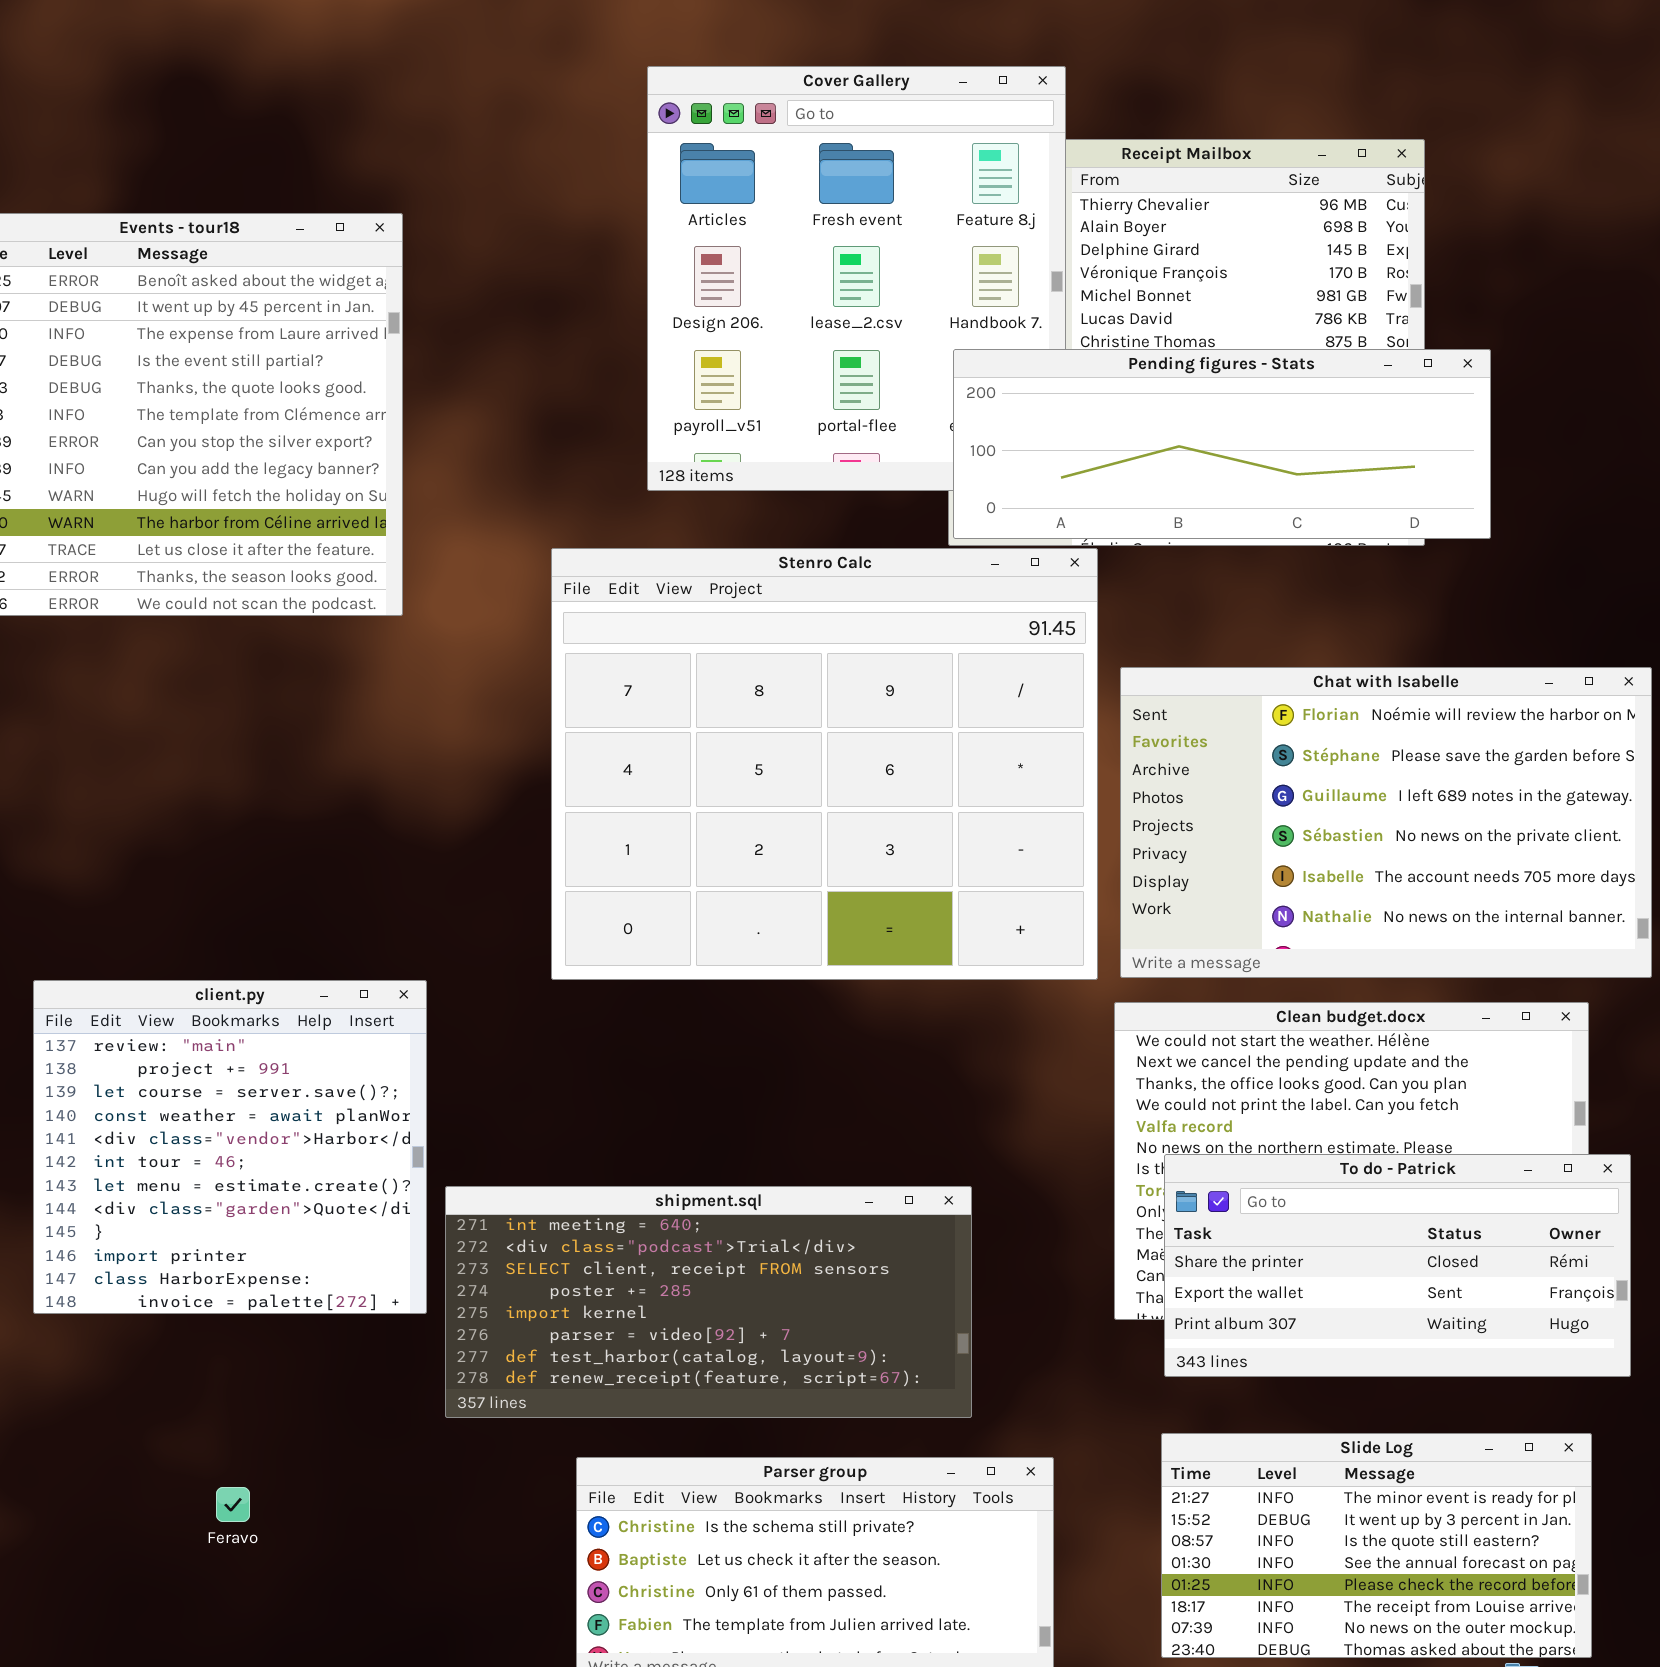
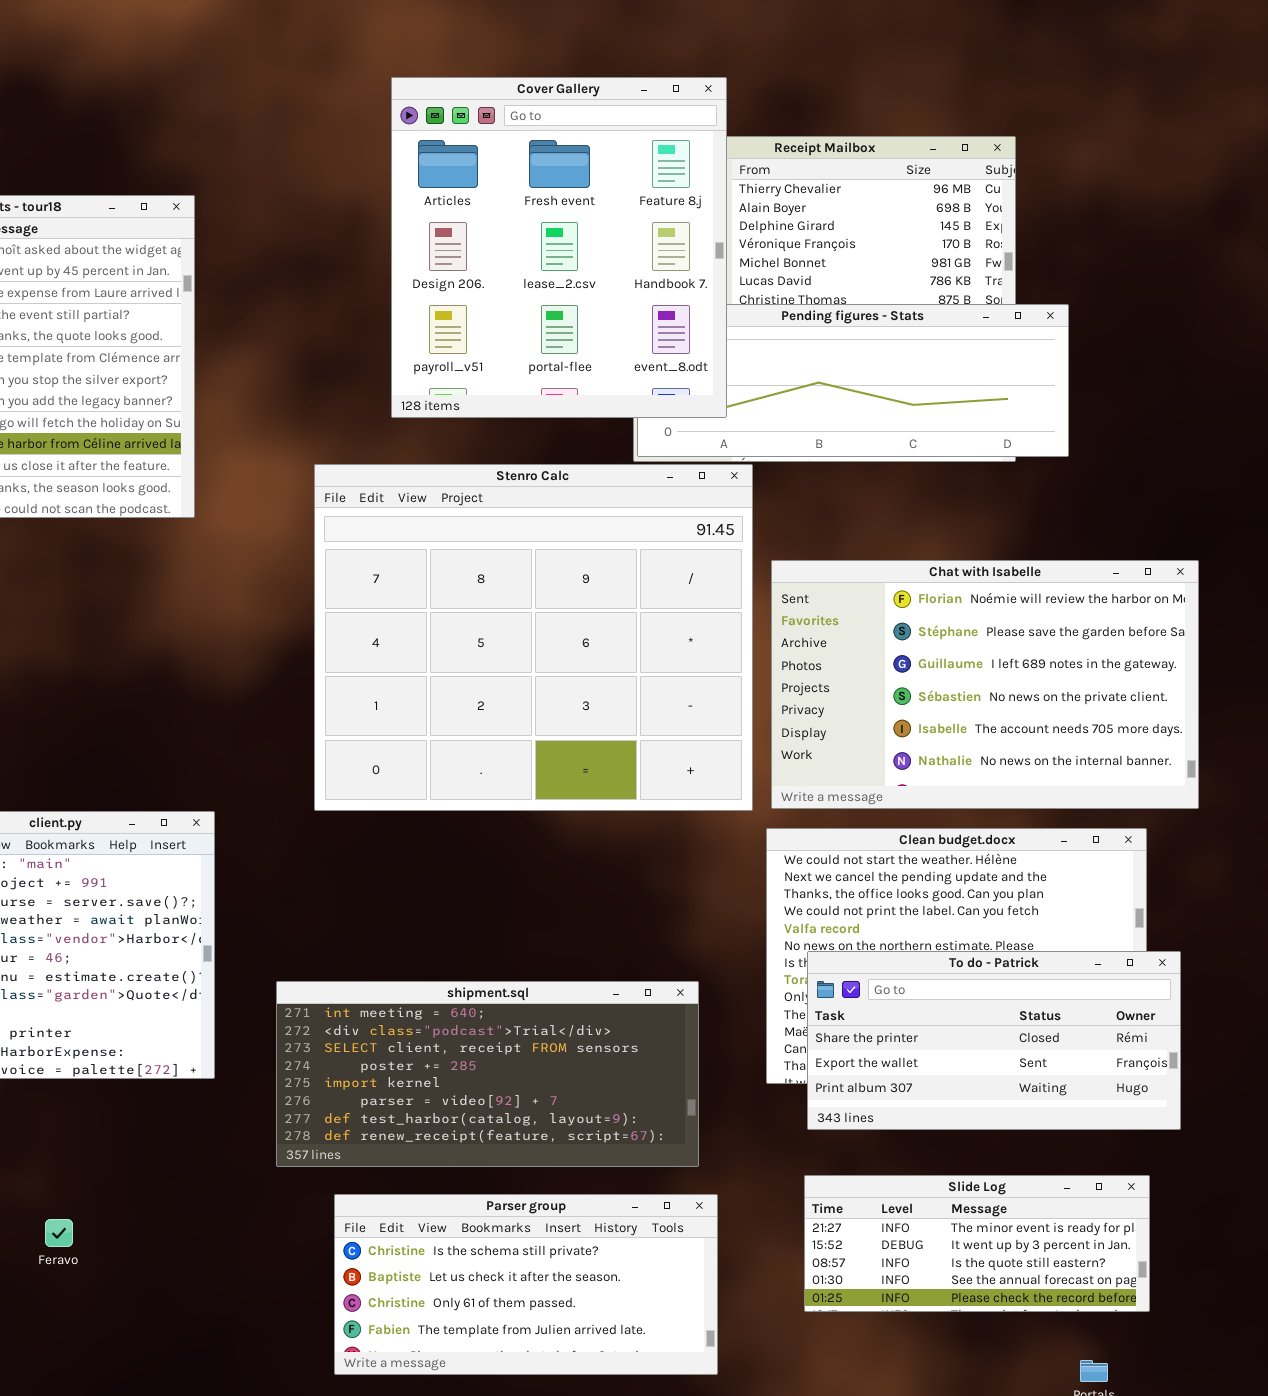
Cover Gallery: [647,66,1066,491] -> [391,77,727,418], raised
shipment.sql: [445,1186,972,1418] -> [276,981,699,1167], moved
Slide Log: [1161,1433,1592,1658] -> [804,1175,1150,1312], resized

